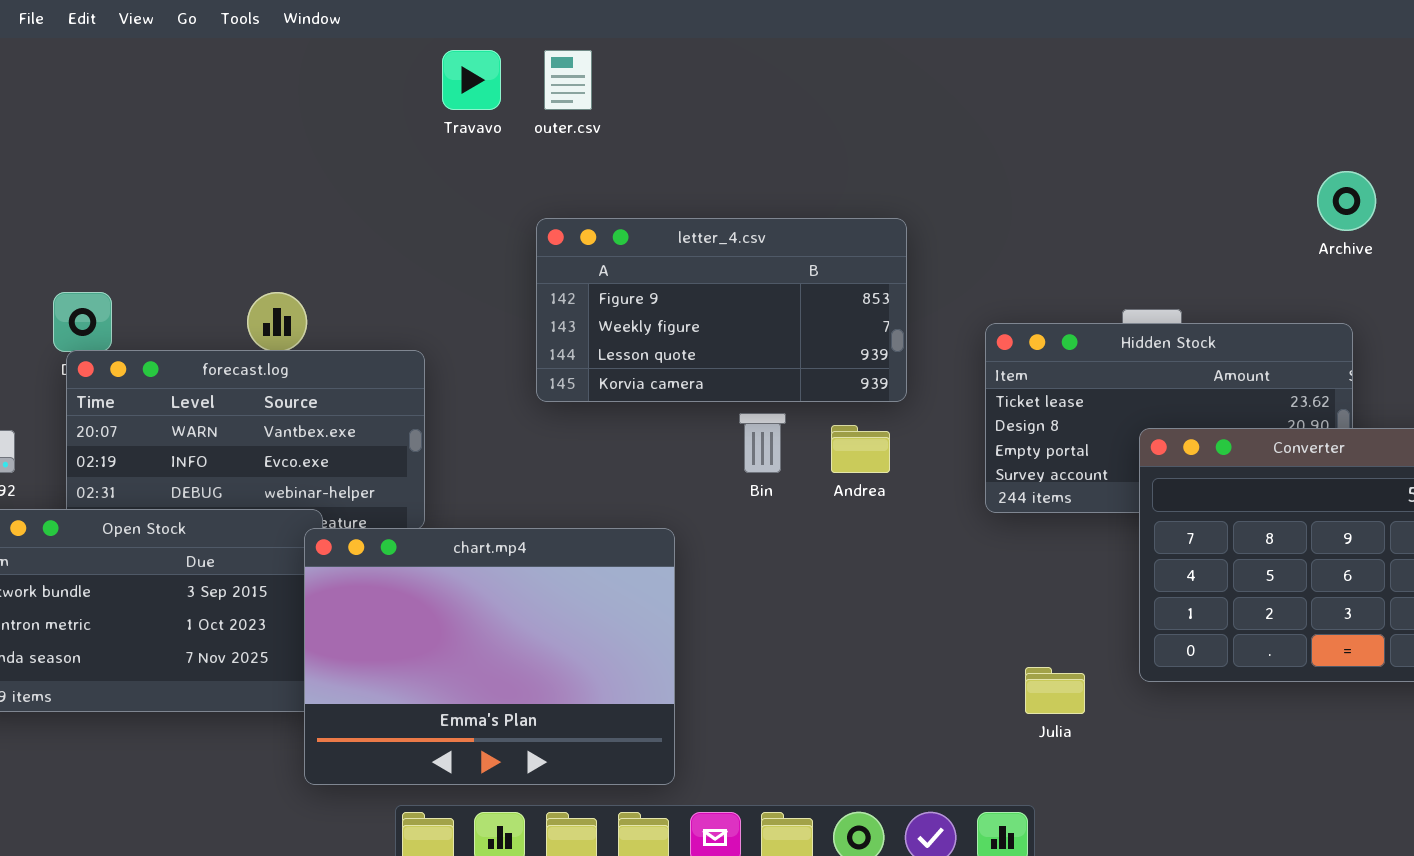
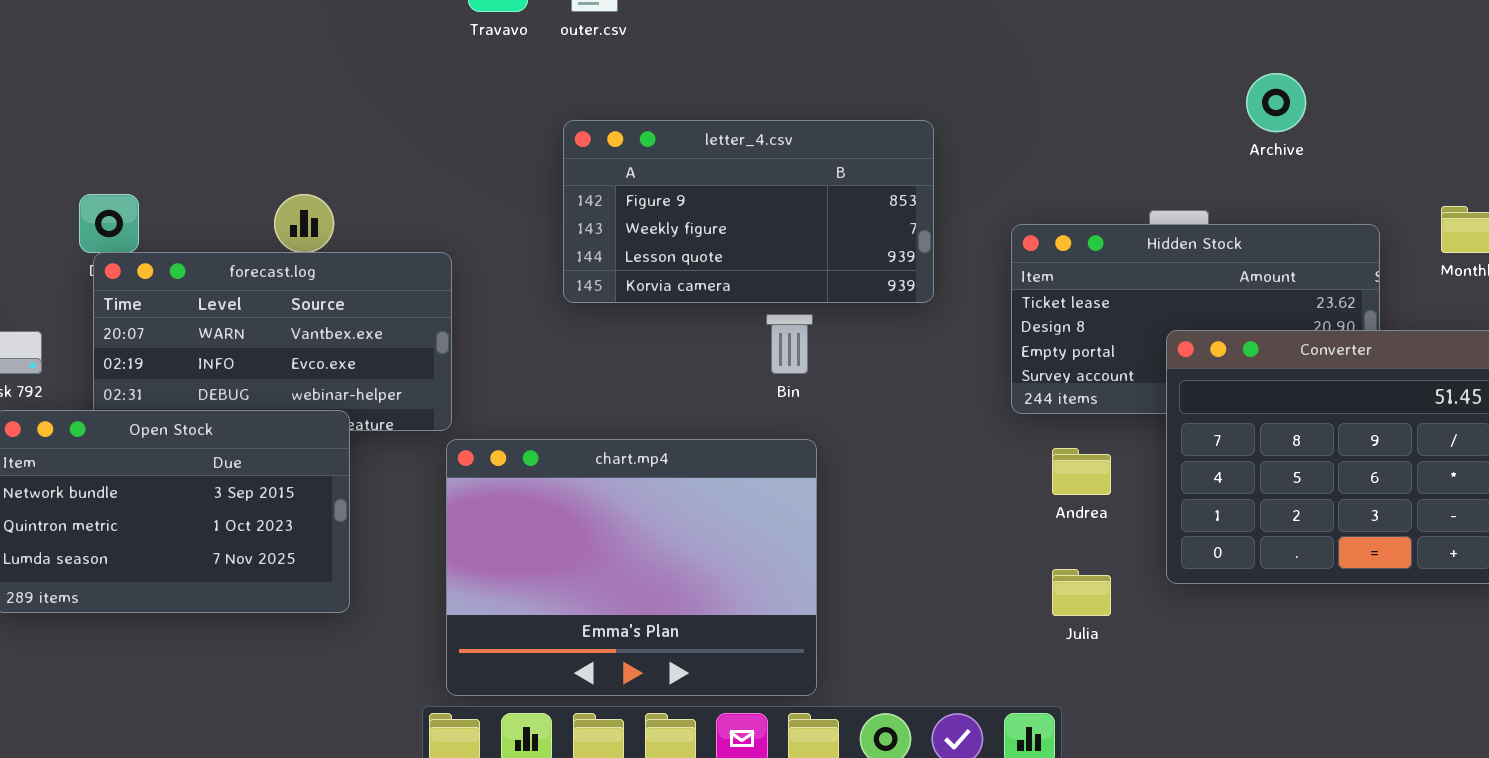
Archive: [1317,171,1376,231] -> [1246,73,1306,132], moved
Andrea: [831,425,890,473] -> [1052,448,1111,495], moved
chart.mp4: [304,528,675,785] -> [446,439,817,696], moved

